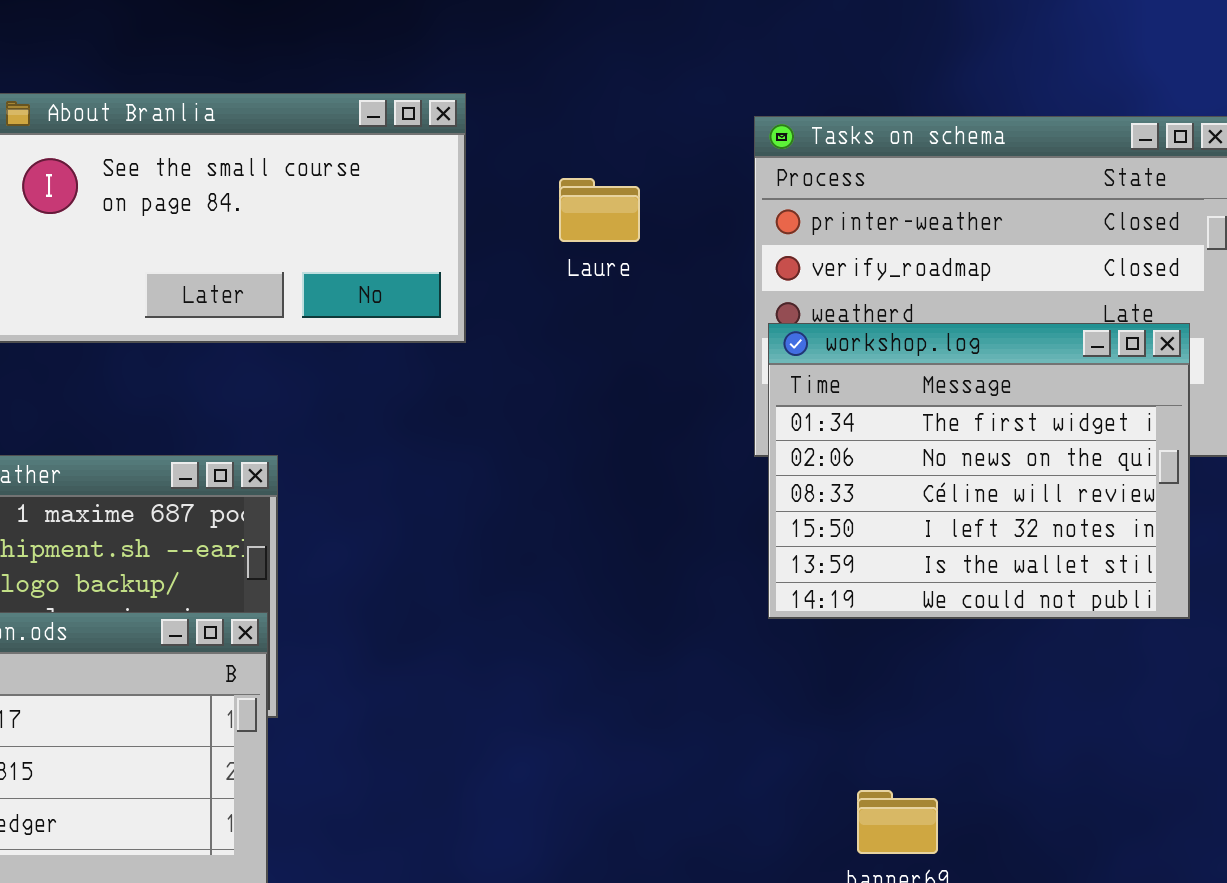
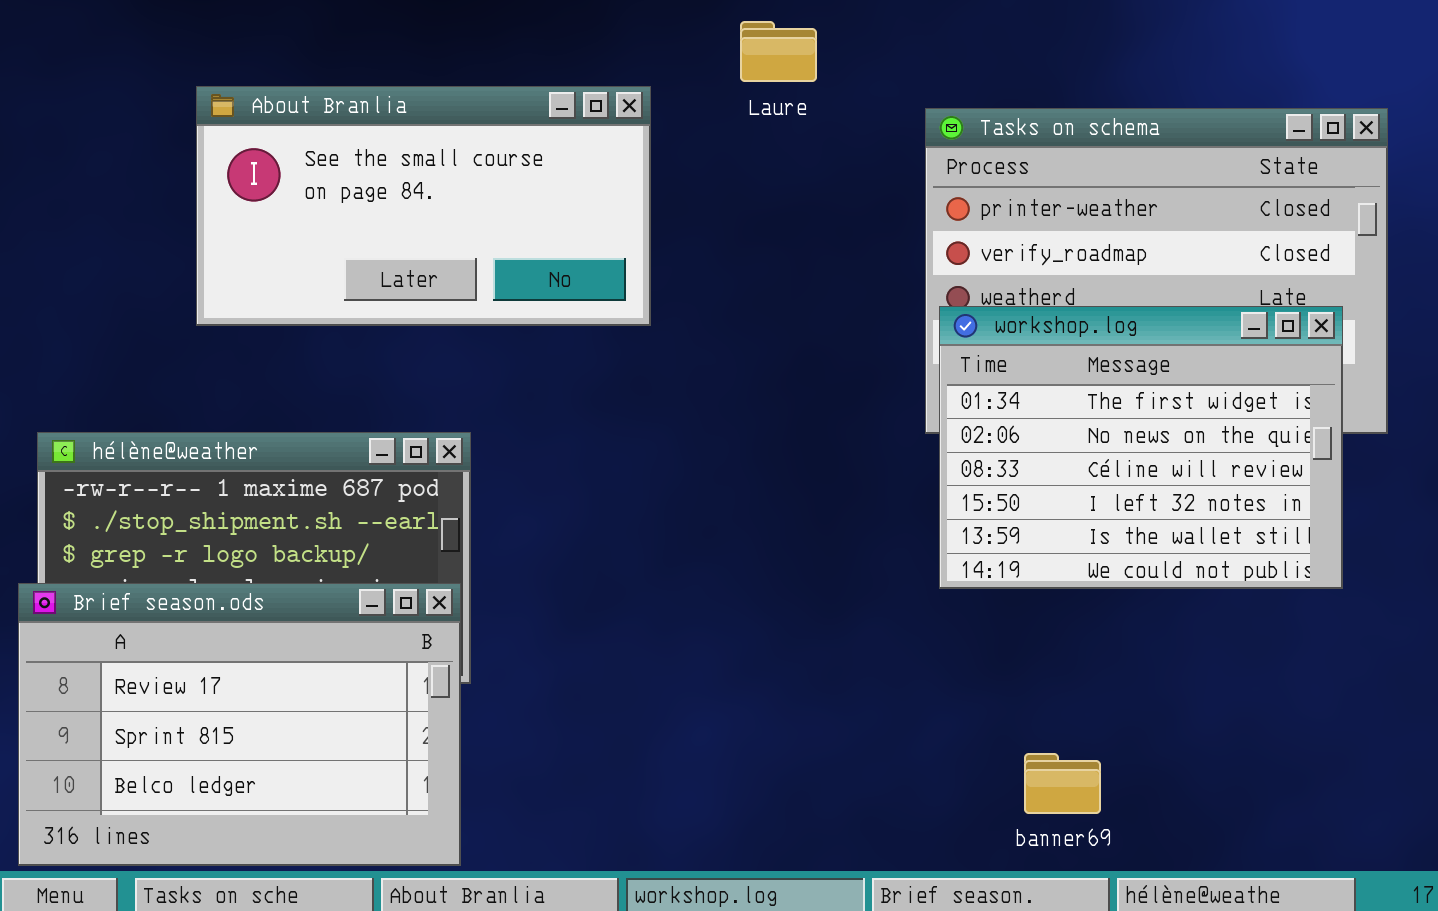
Laure: [559,178,640,242] -> [740,21,817,82], moved

